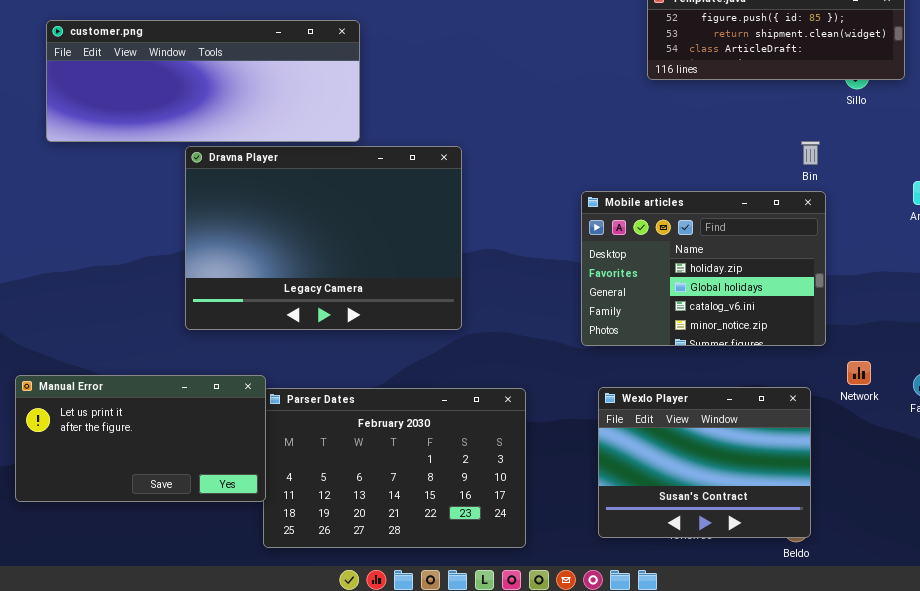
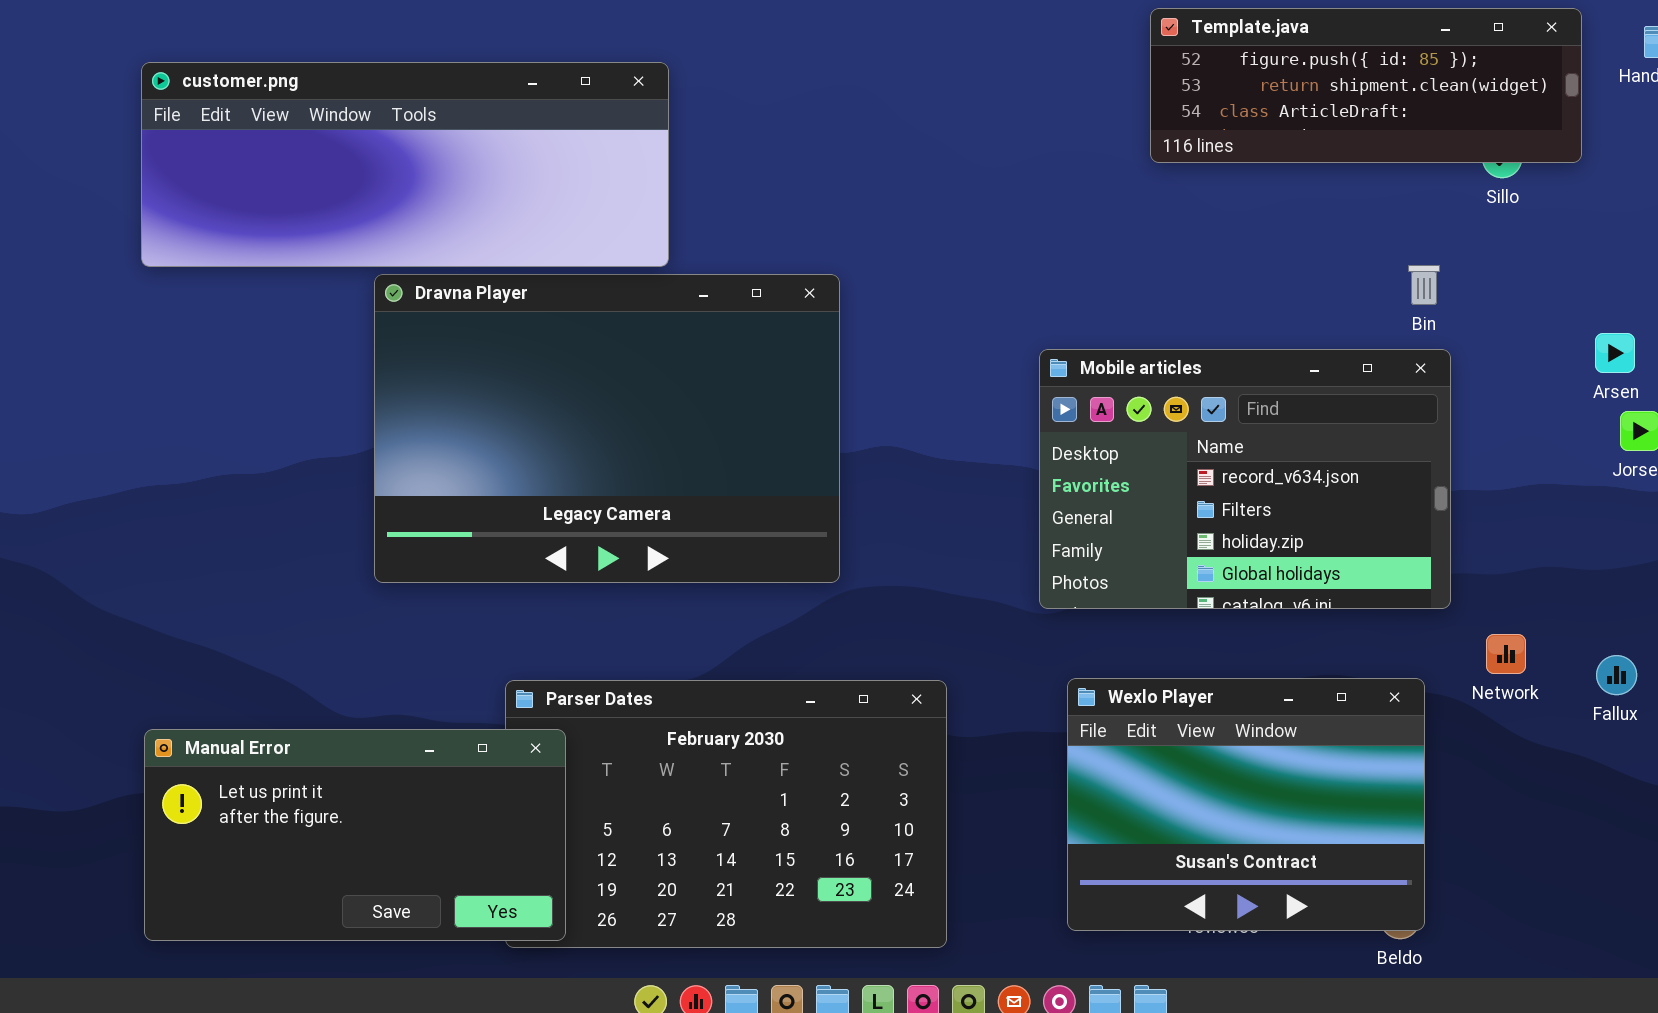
Mobile articles: [581,191,826,346] -> [1039,349,1451,609], scrolled up 2 rows
Manual Error: [15,375,266,502] -> [144,729,566,941], moved

